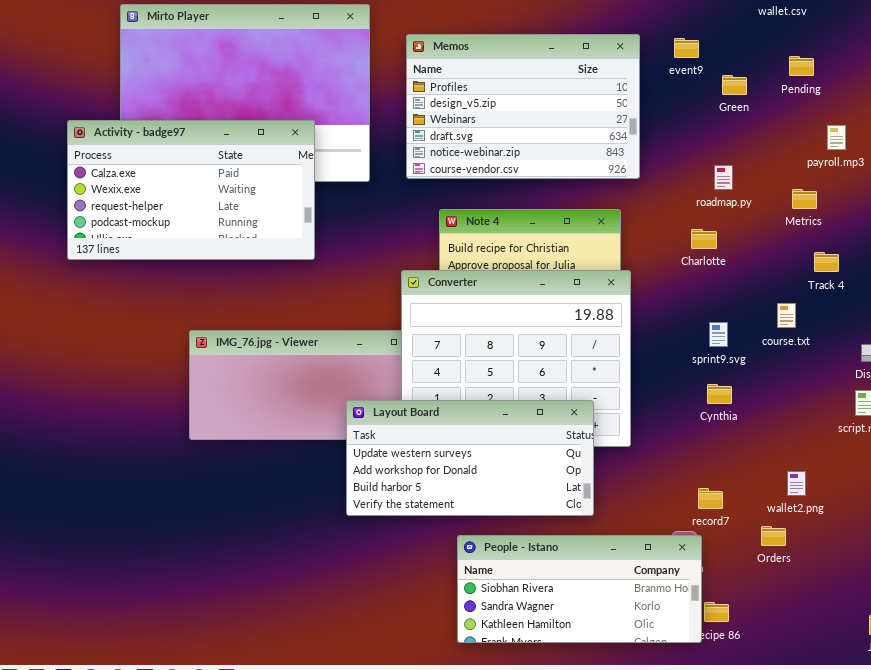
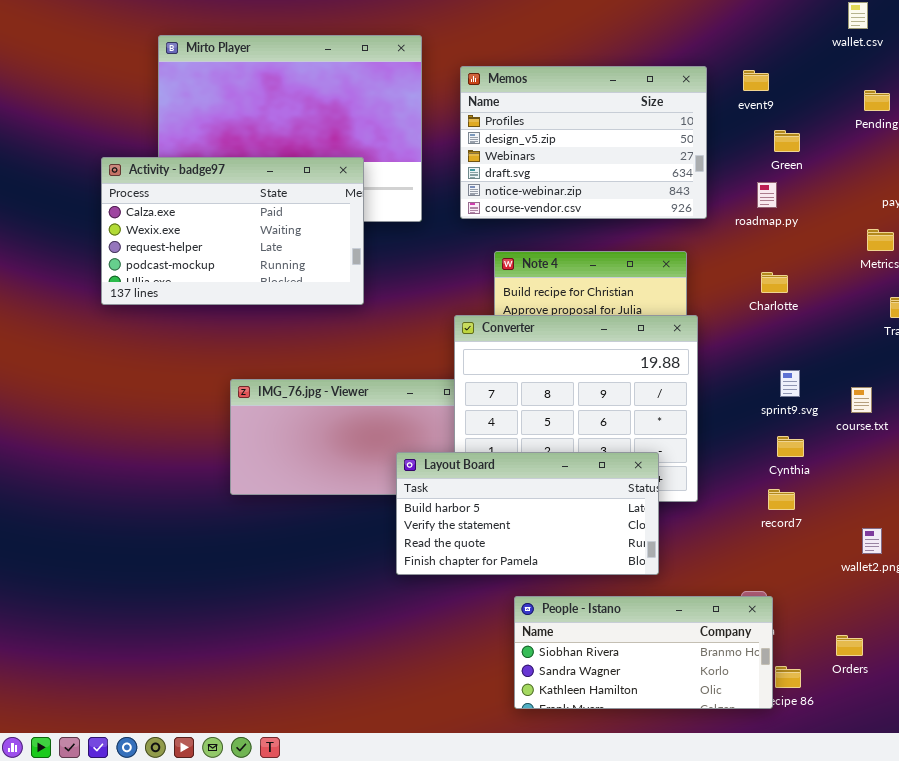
Green: [722,75,747,95] -> [774,130,800,152], moved
roadmap.py: [714,165,733,190] -> [757,182,777,208], moved
course.txt: [777,303,796,328] -> [851,387,872,413], moved
Layout Board: [346,400,594,516] -> [396,452,659,575], scrolled down 2 rows
record7: [698,488,723,509] -> [768,489,795,510], moved
Orders: [761,526,786,546] -> [836,635,863,656], moved

